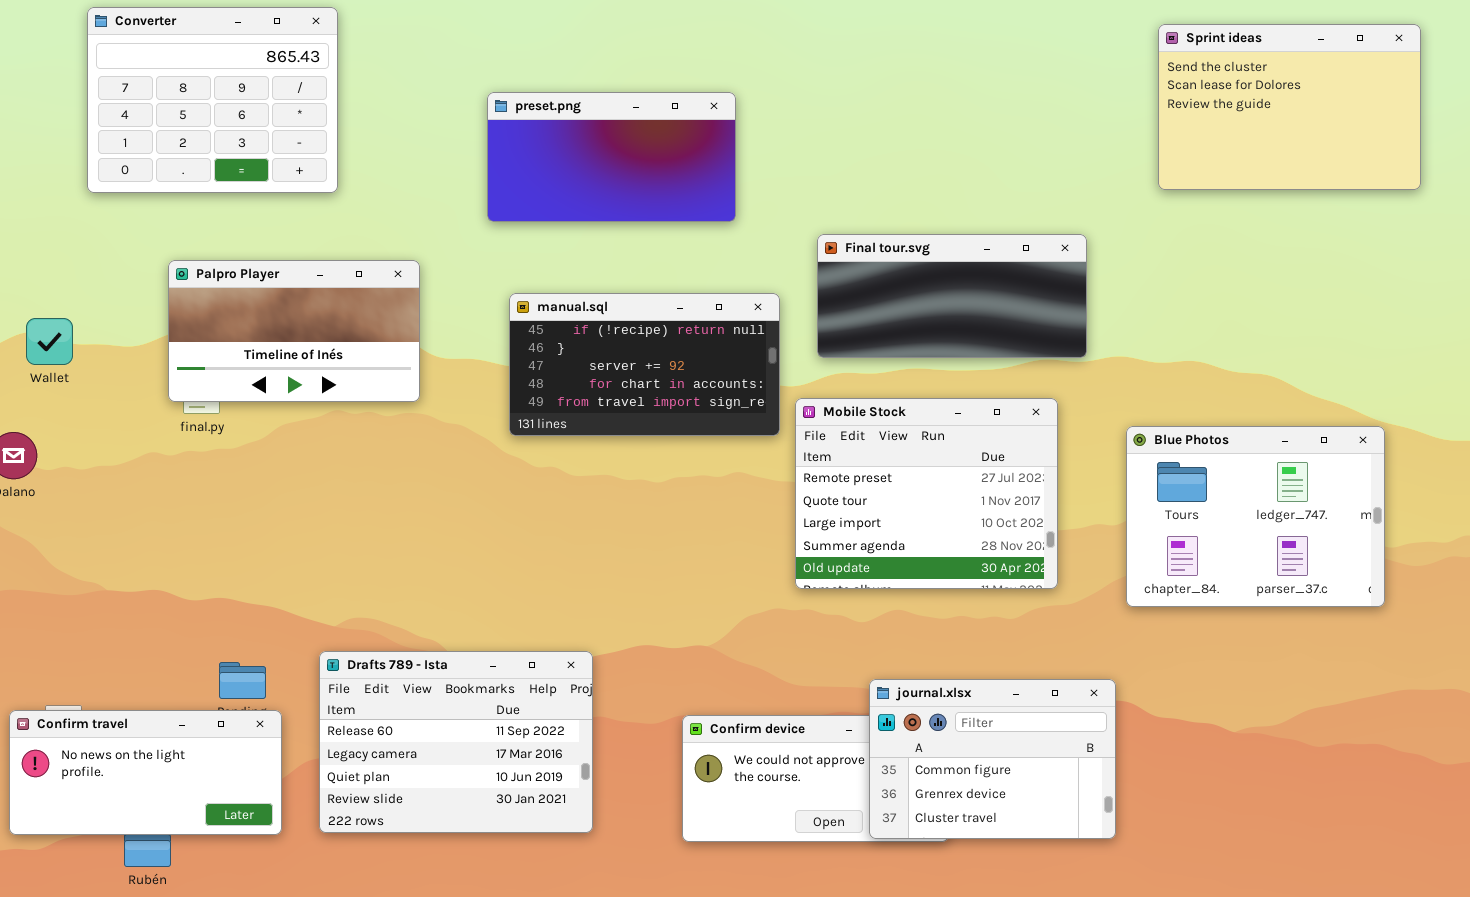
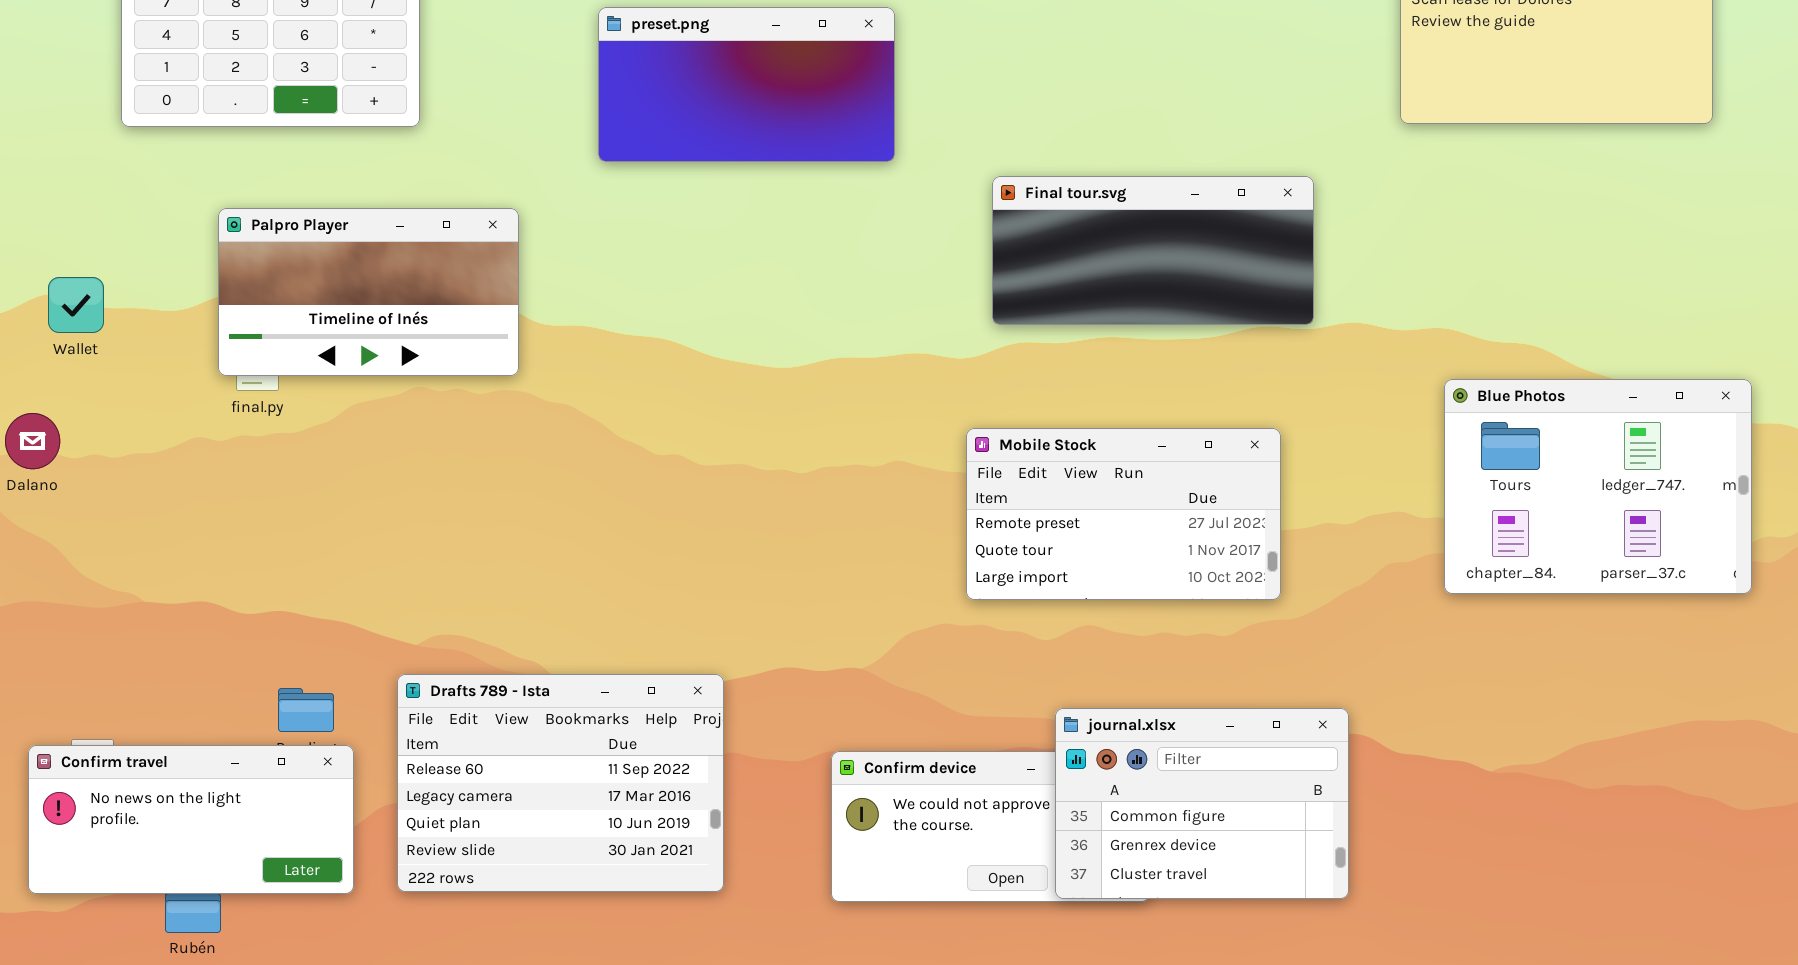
manual.sql: [509,293,780,436] -> none, closed
Mobile Stock: [795,398,1058,589] -> [966,428,1281,600], resized
Blue Photos: [1126,426,1385,607] -> [1444,379,1752,594], moved

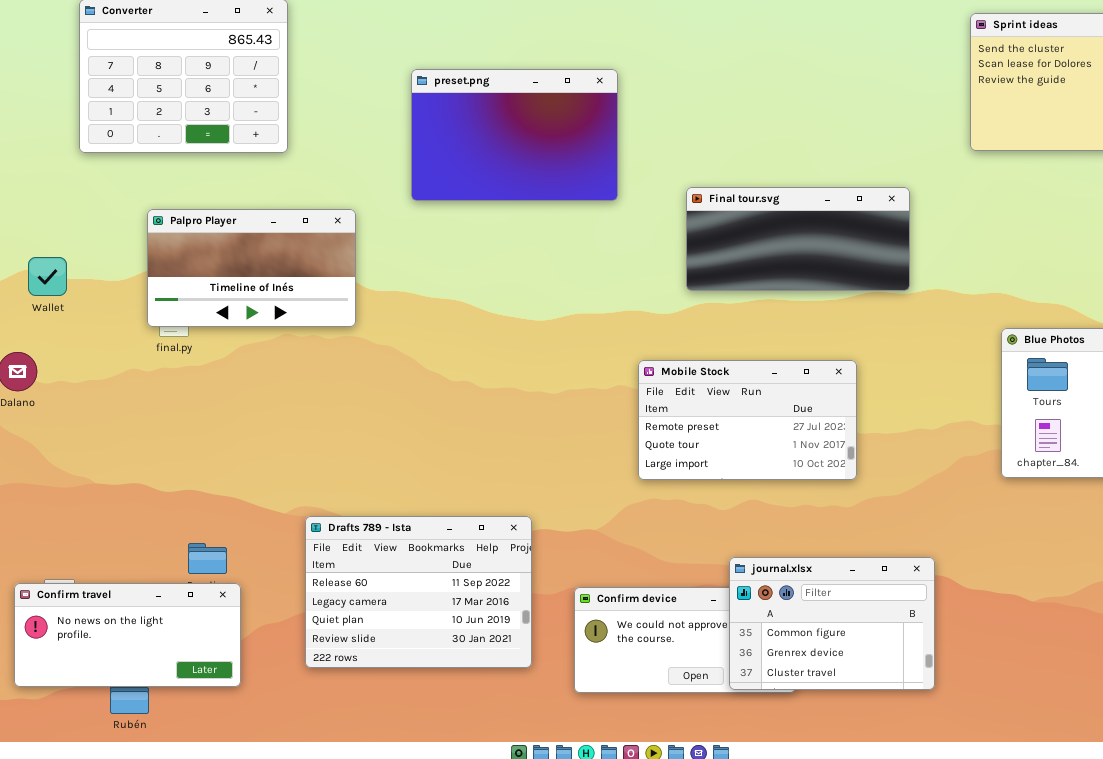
preset.png: [598,7,895,162] -> [411,69,618,201], resized
Mobile Stock: [966,428,1281,600] -> [638,360,857,480], moved
Drafts 789 - Ista: [397,674,724,892] -> [305,516,532,668], moved

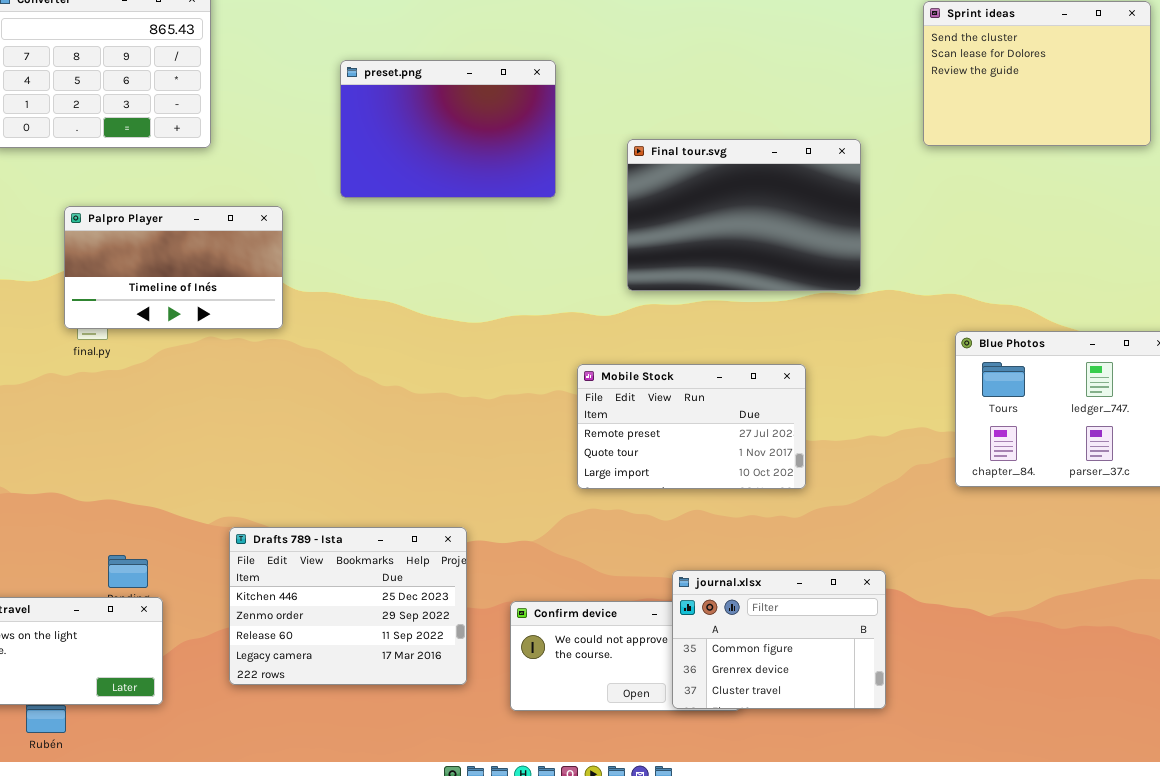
Final tour.svg: [686,187,910,291] -> [627,139,861,291], resized
Drafts 789 - Ista: [305,516,532,668] -> [229,527,467,685], scrolled up 2 rows

